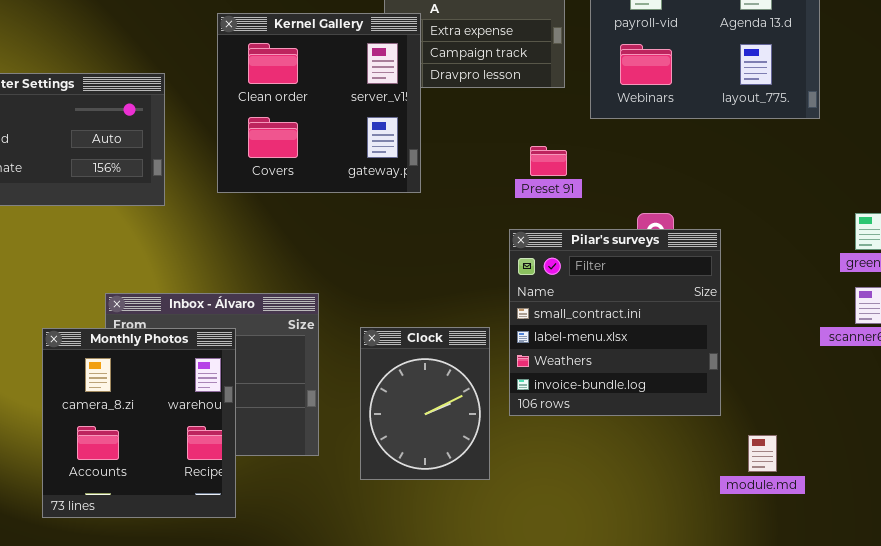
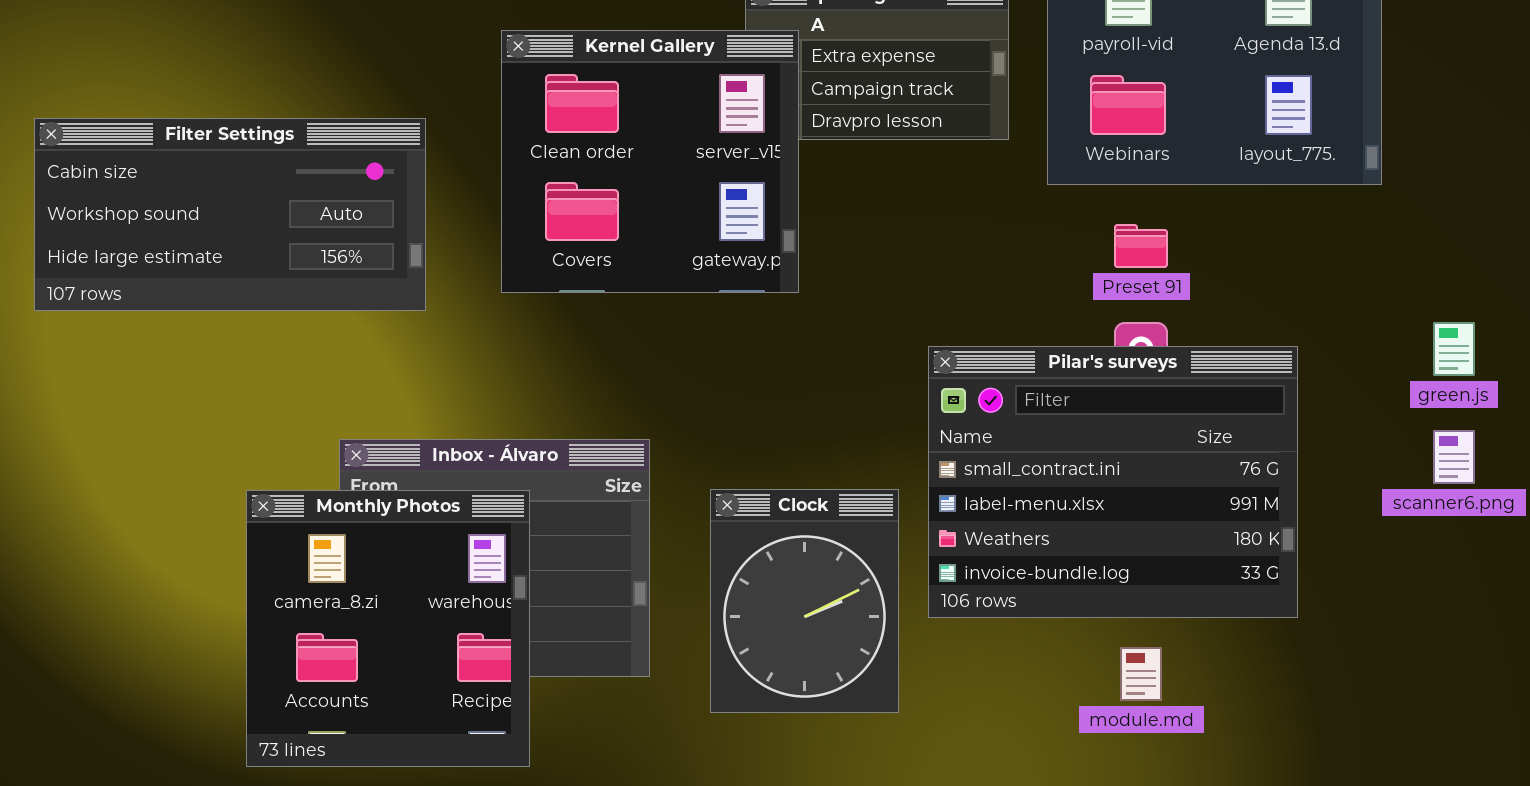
Preset 91: [530,146,567,176] -> [1114,224,1168,268], moved
Pilar's surveys: [509,229,721,416] -> [928,346,1298,618], resized
module.md: [748,435,777,472] -> [1120,647,1162,701], moved

